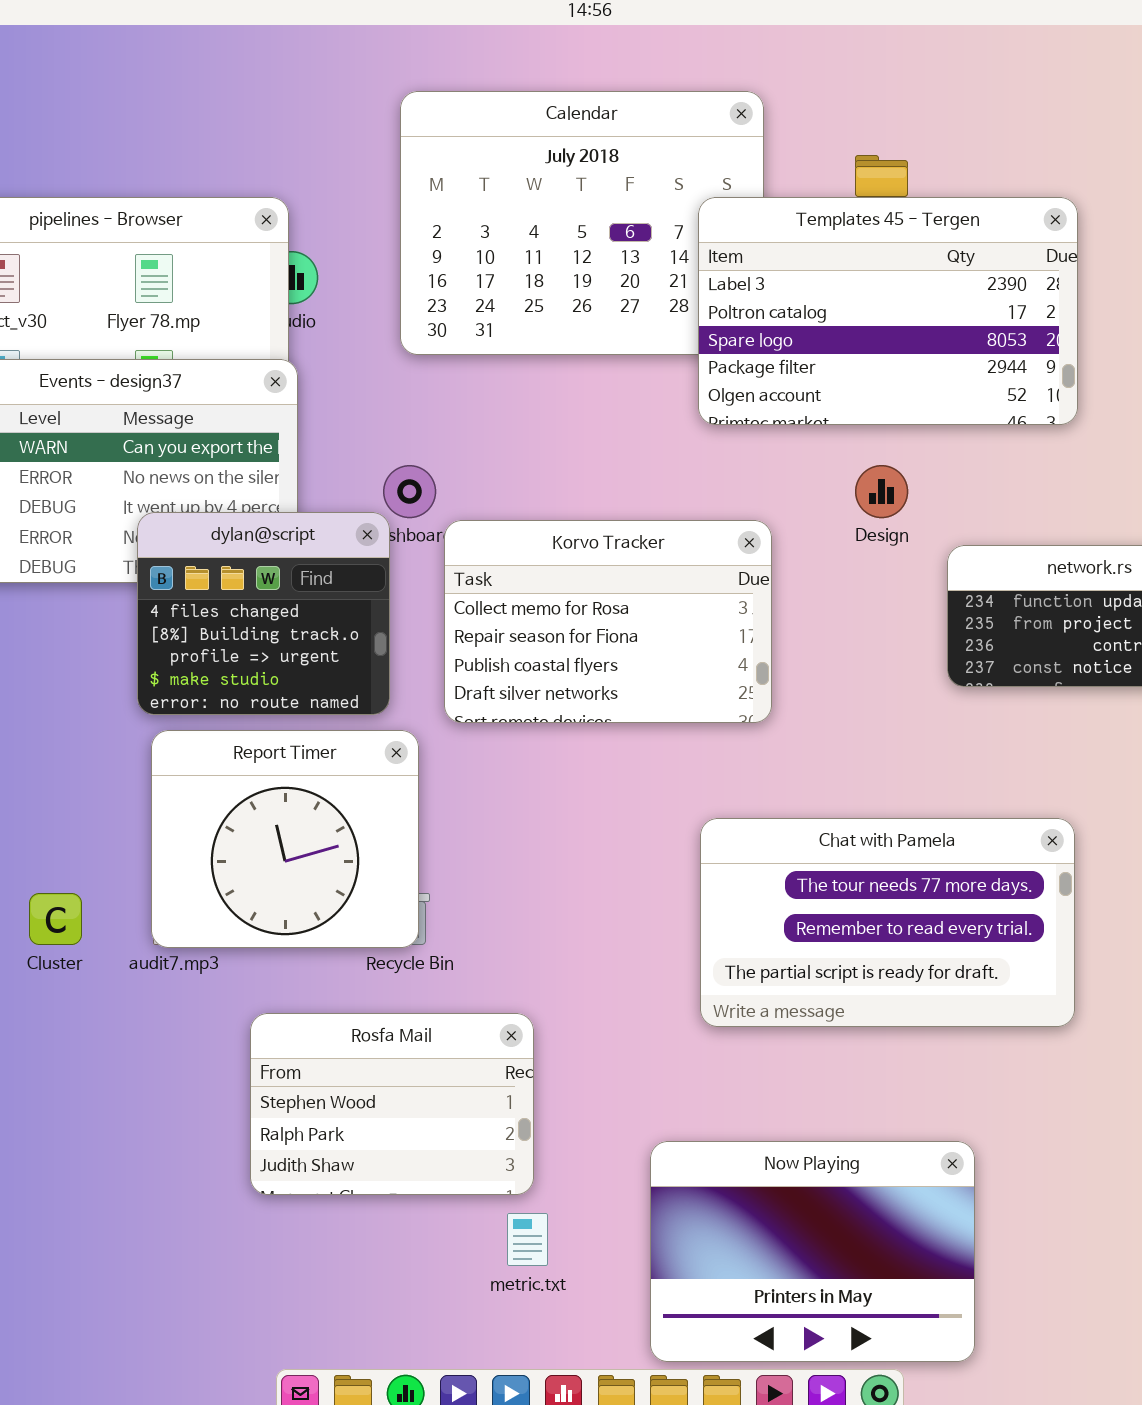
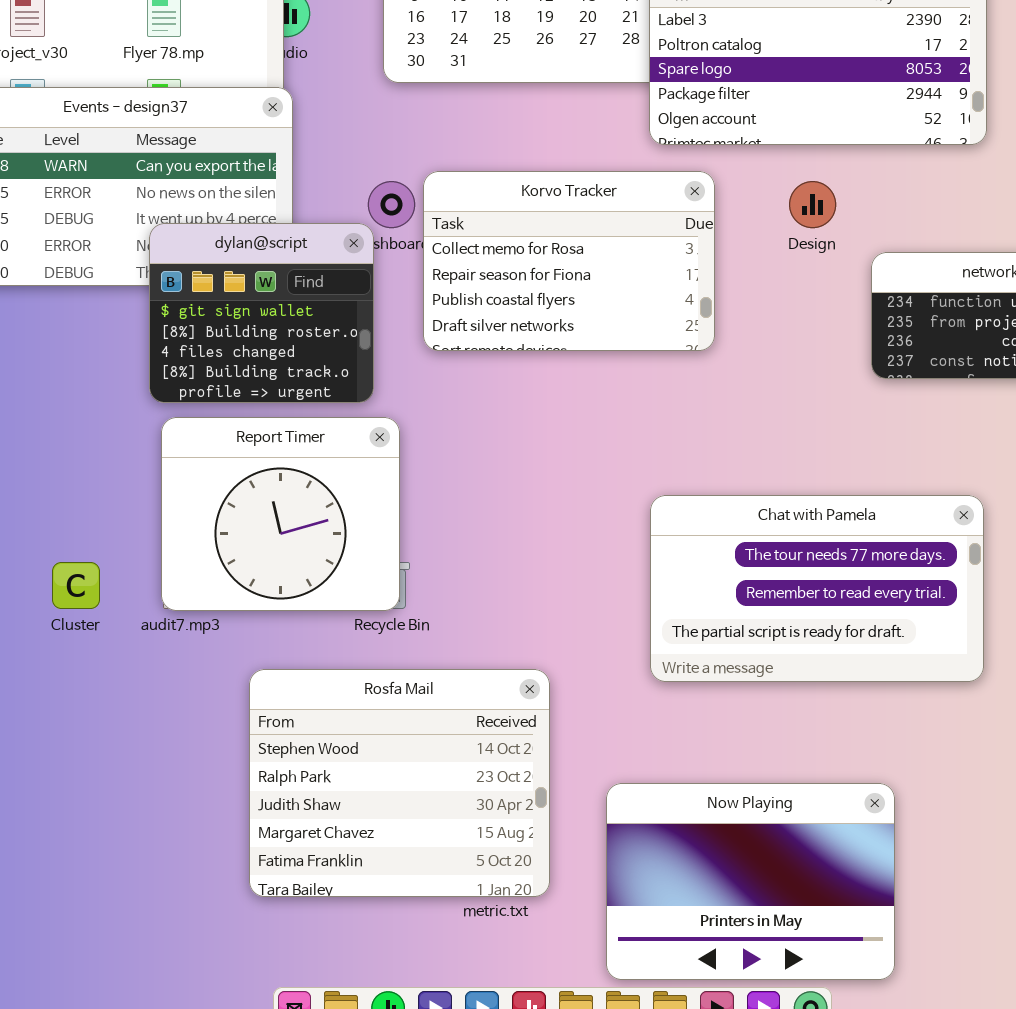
dylan@script: [137,512,390,715] -> [149,223,374,403], scrolled up 2 rows
Korvo Tracker: [444,520,772,723] -> [423,171,715,351], moved
Rosfa Mail: [250,1013,534,1195] -> [249,669,550,897], resized

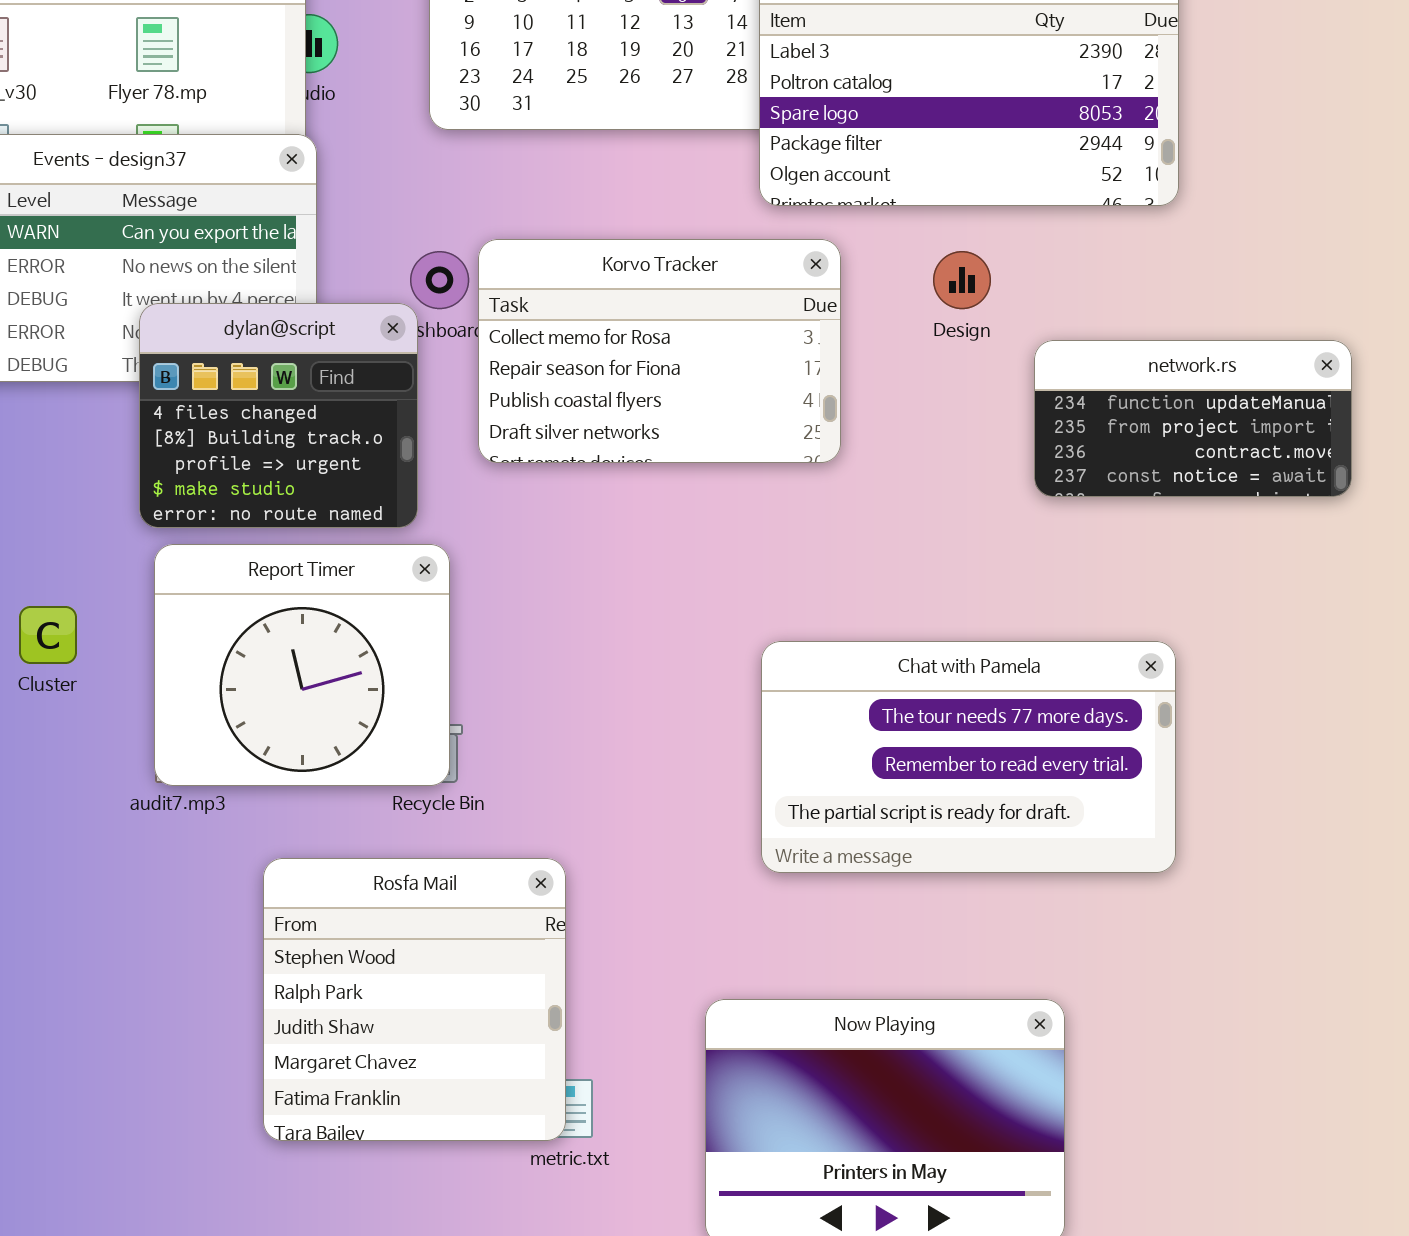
dylan@script: [149,223,374,403] -> [139,303,418,528], scrolled down 2 rows
Cluster: [52,562,100,609] -> [19,606,77,664], moved
Rosfa Mail: [249,669,550,897] -> [263,858,566,1141], resized

